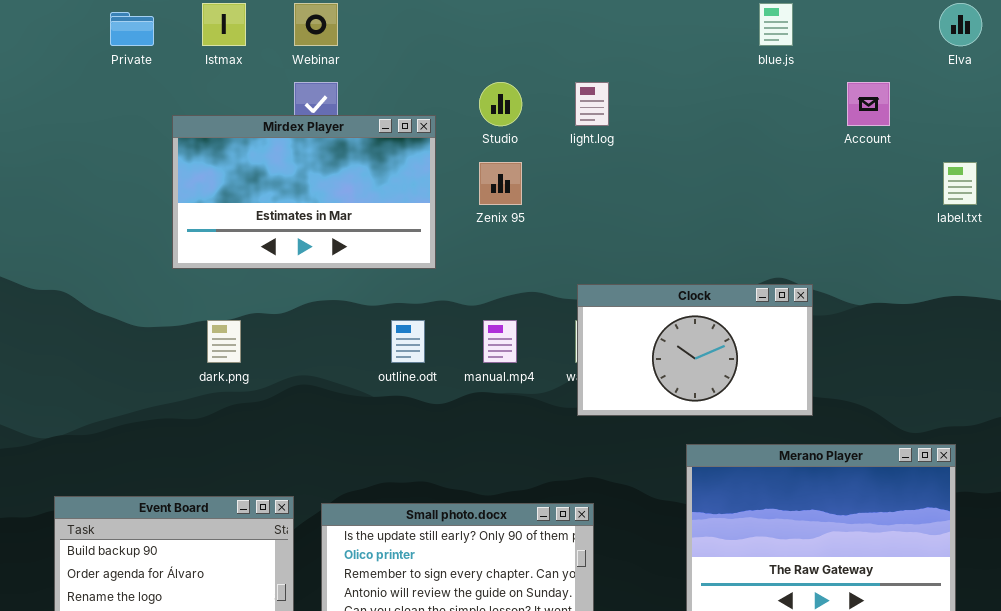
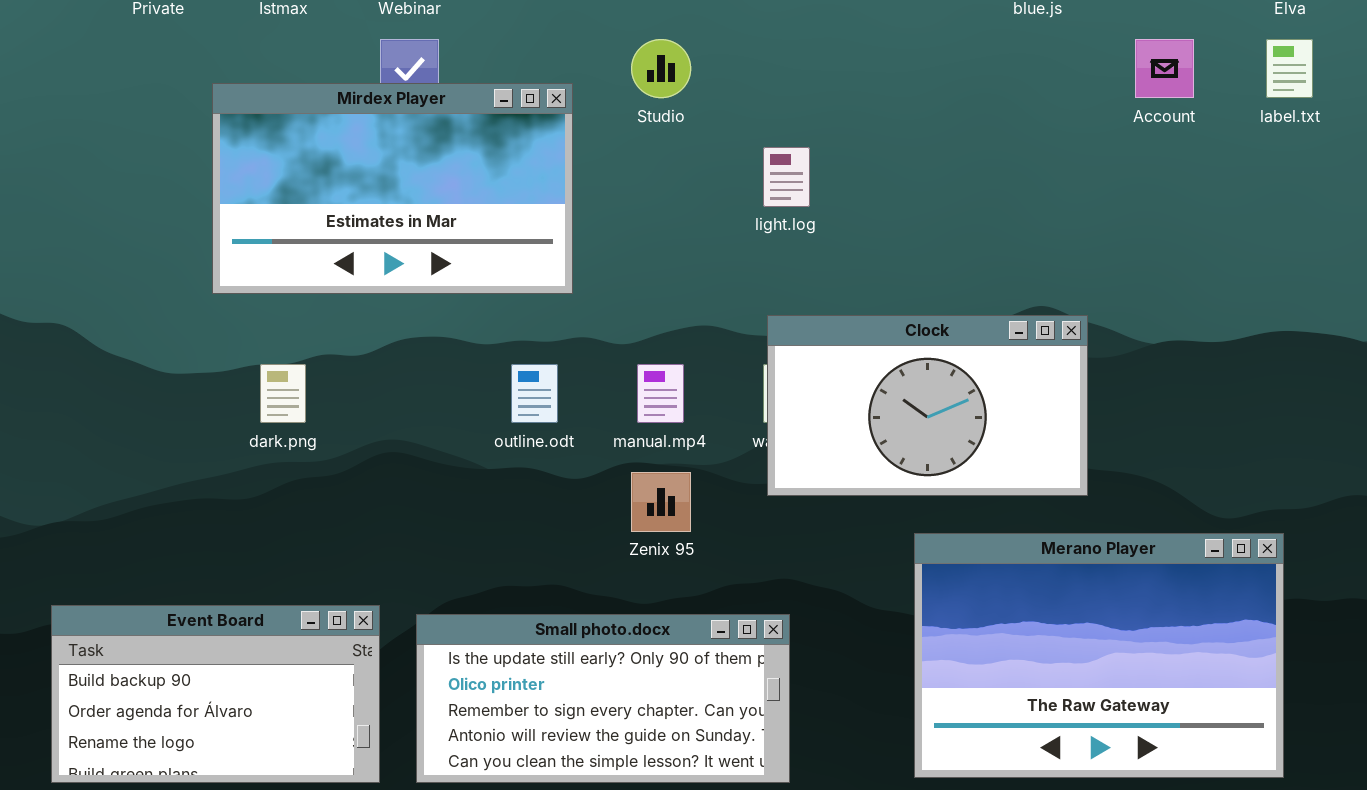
light.log: [575,82,609,126] -> [763,147,810,207], moved
Zenix 95: [479,162,522,205] -> [631,472,691,532], moved
label.txt: [943,162,977,205] -> [1266,39,1313,98], moved

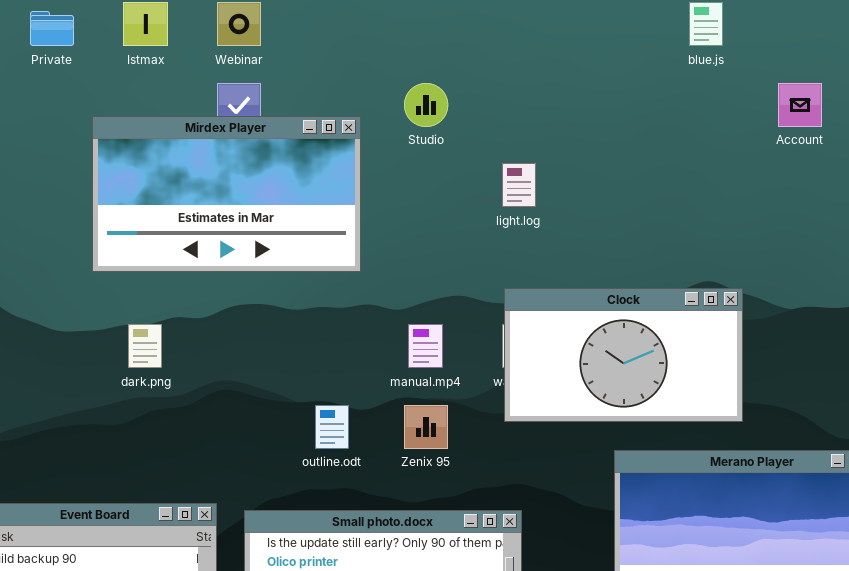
outline.odt: [511,364,558,423] -> [315,405,349,449], moved

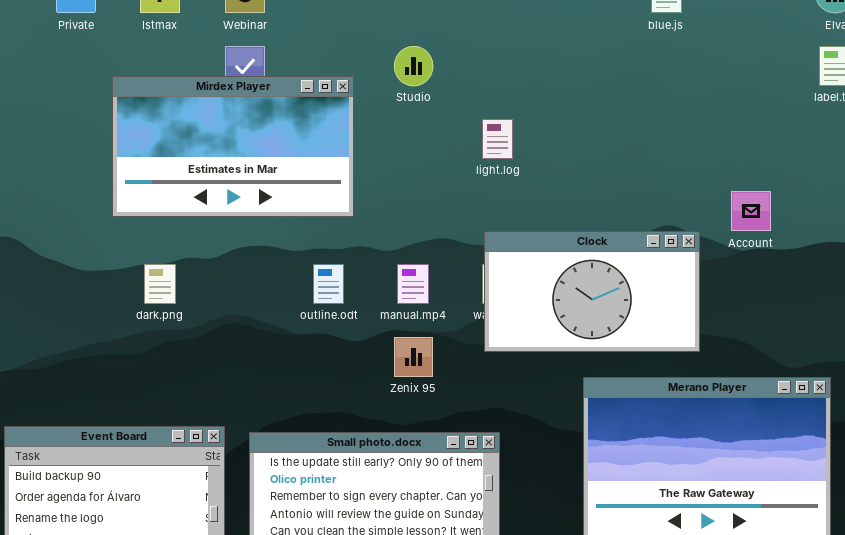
Account: [778,83,822,127] -> [731,191,771,231], moved
outline.odt: [315,405,349,449] -> [313,264,344,304], moved

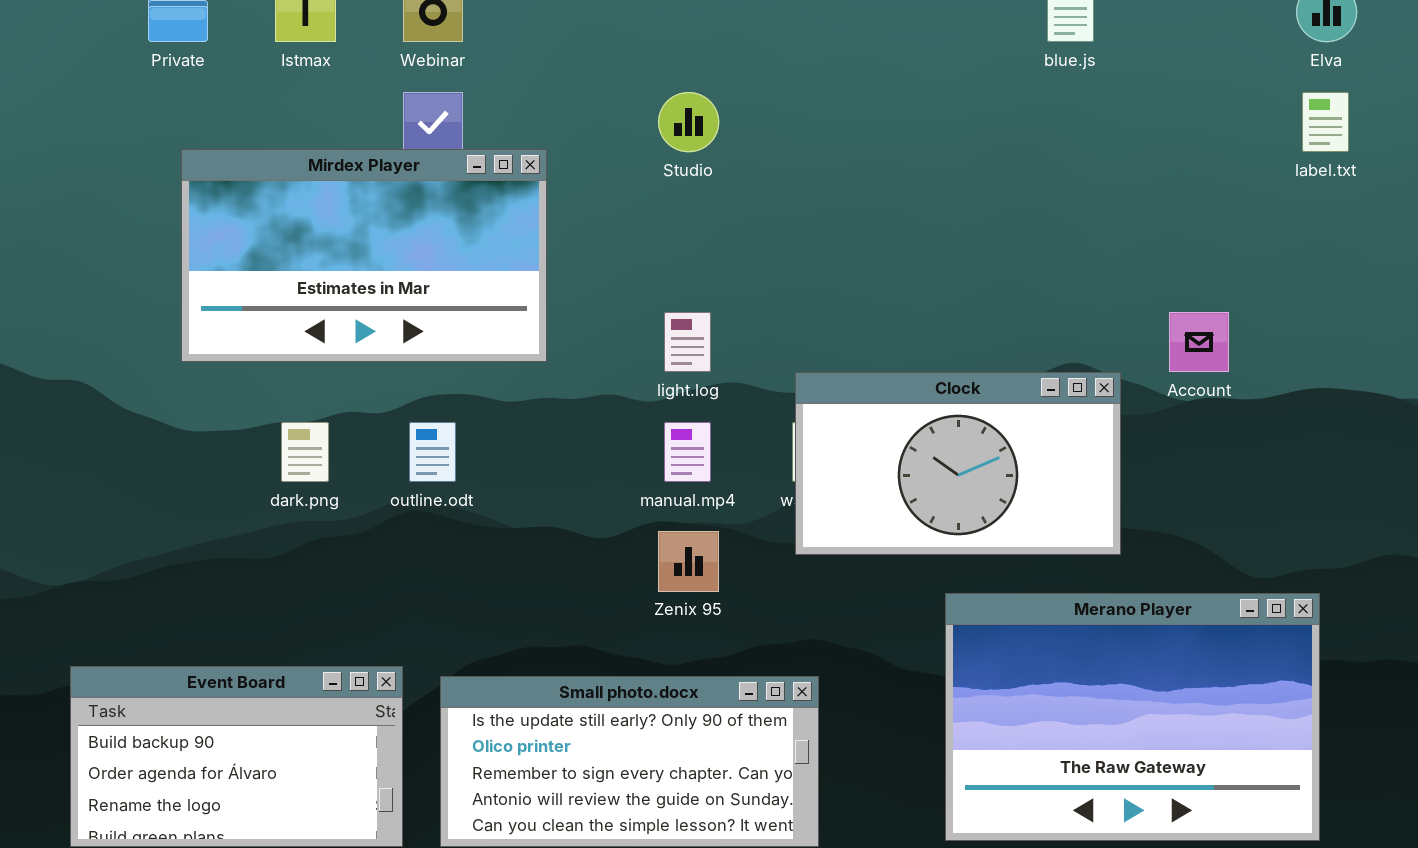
Mirdex Player: [112,76,354,217] -> [181,149,547,362], moved
light.log: [482,119,513,159] -> [664,312,711,372], moved
outline.odt: [313,264,344,304] -> [409,422,456,482], moved

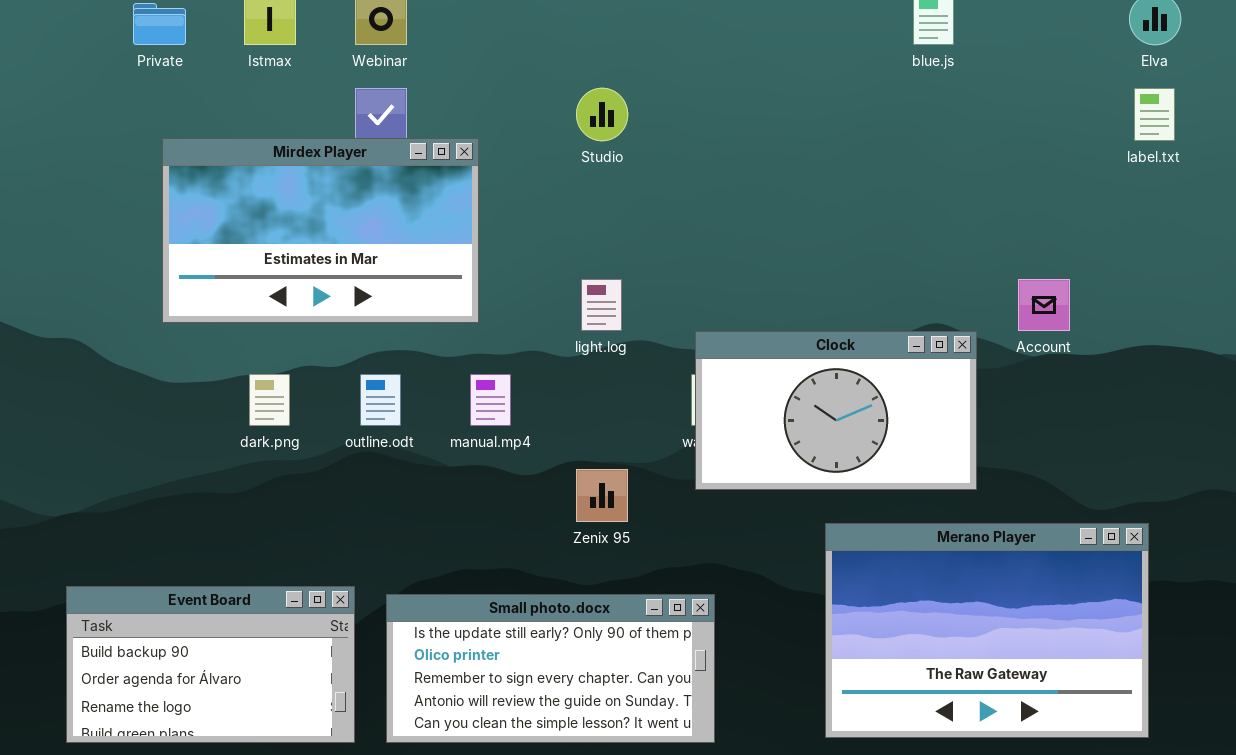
manual.mp4: [664,422,711,482] -> [470,374,511,426], moved

